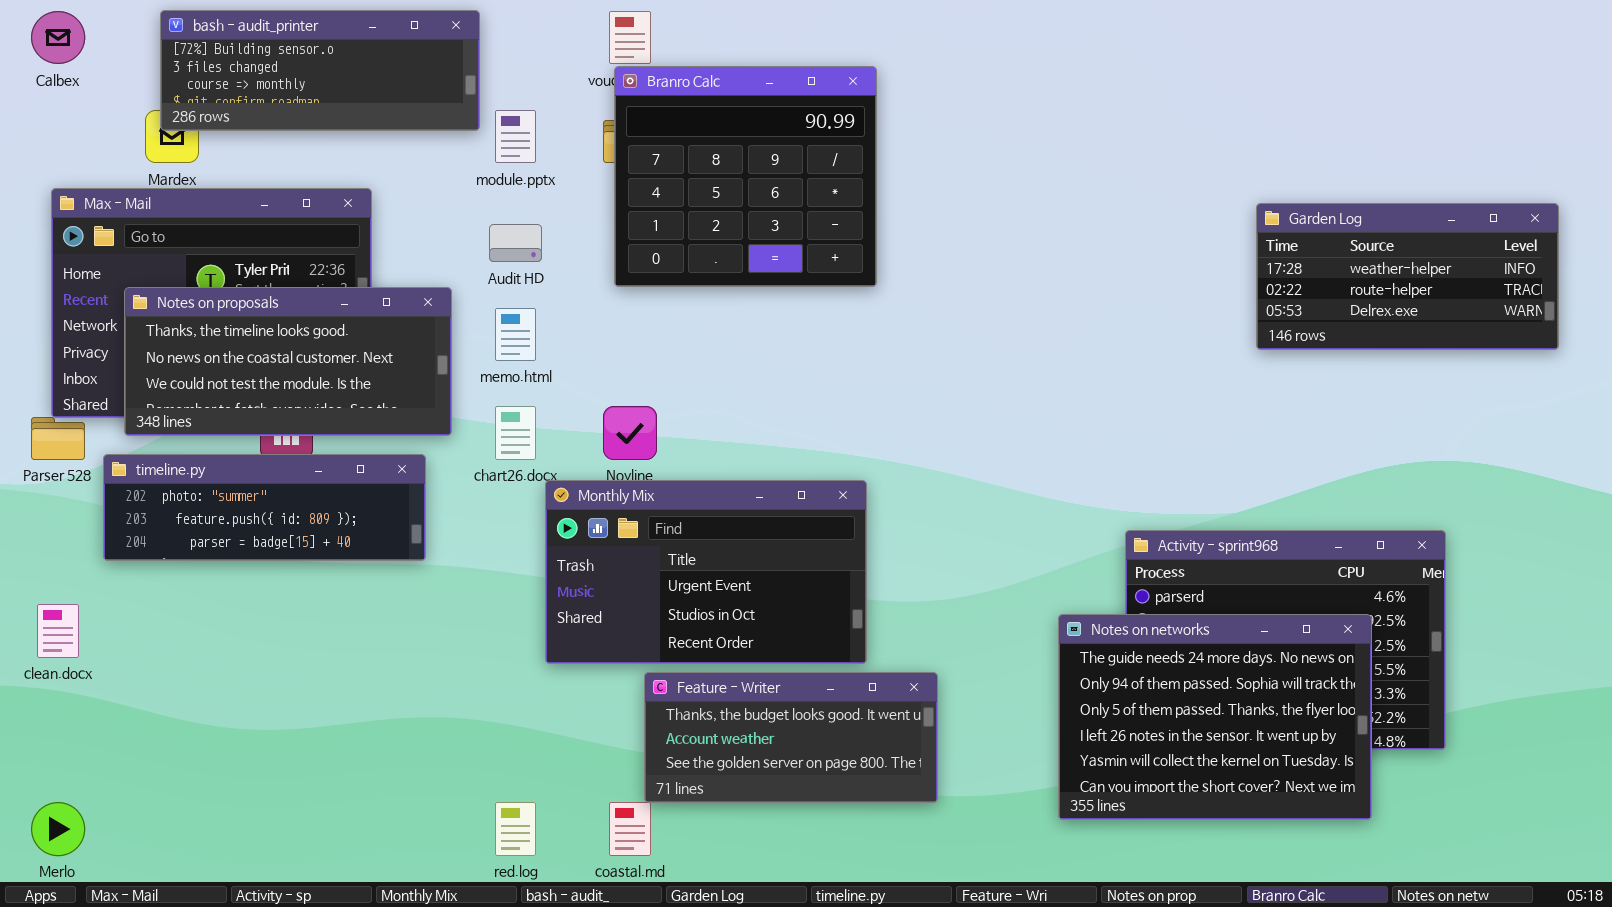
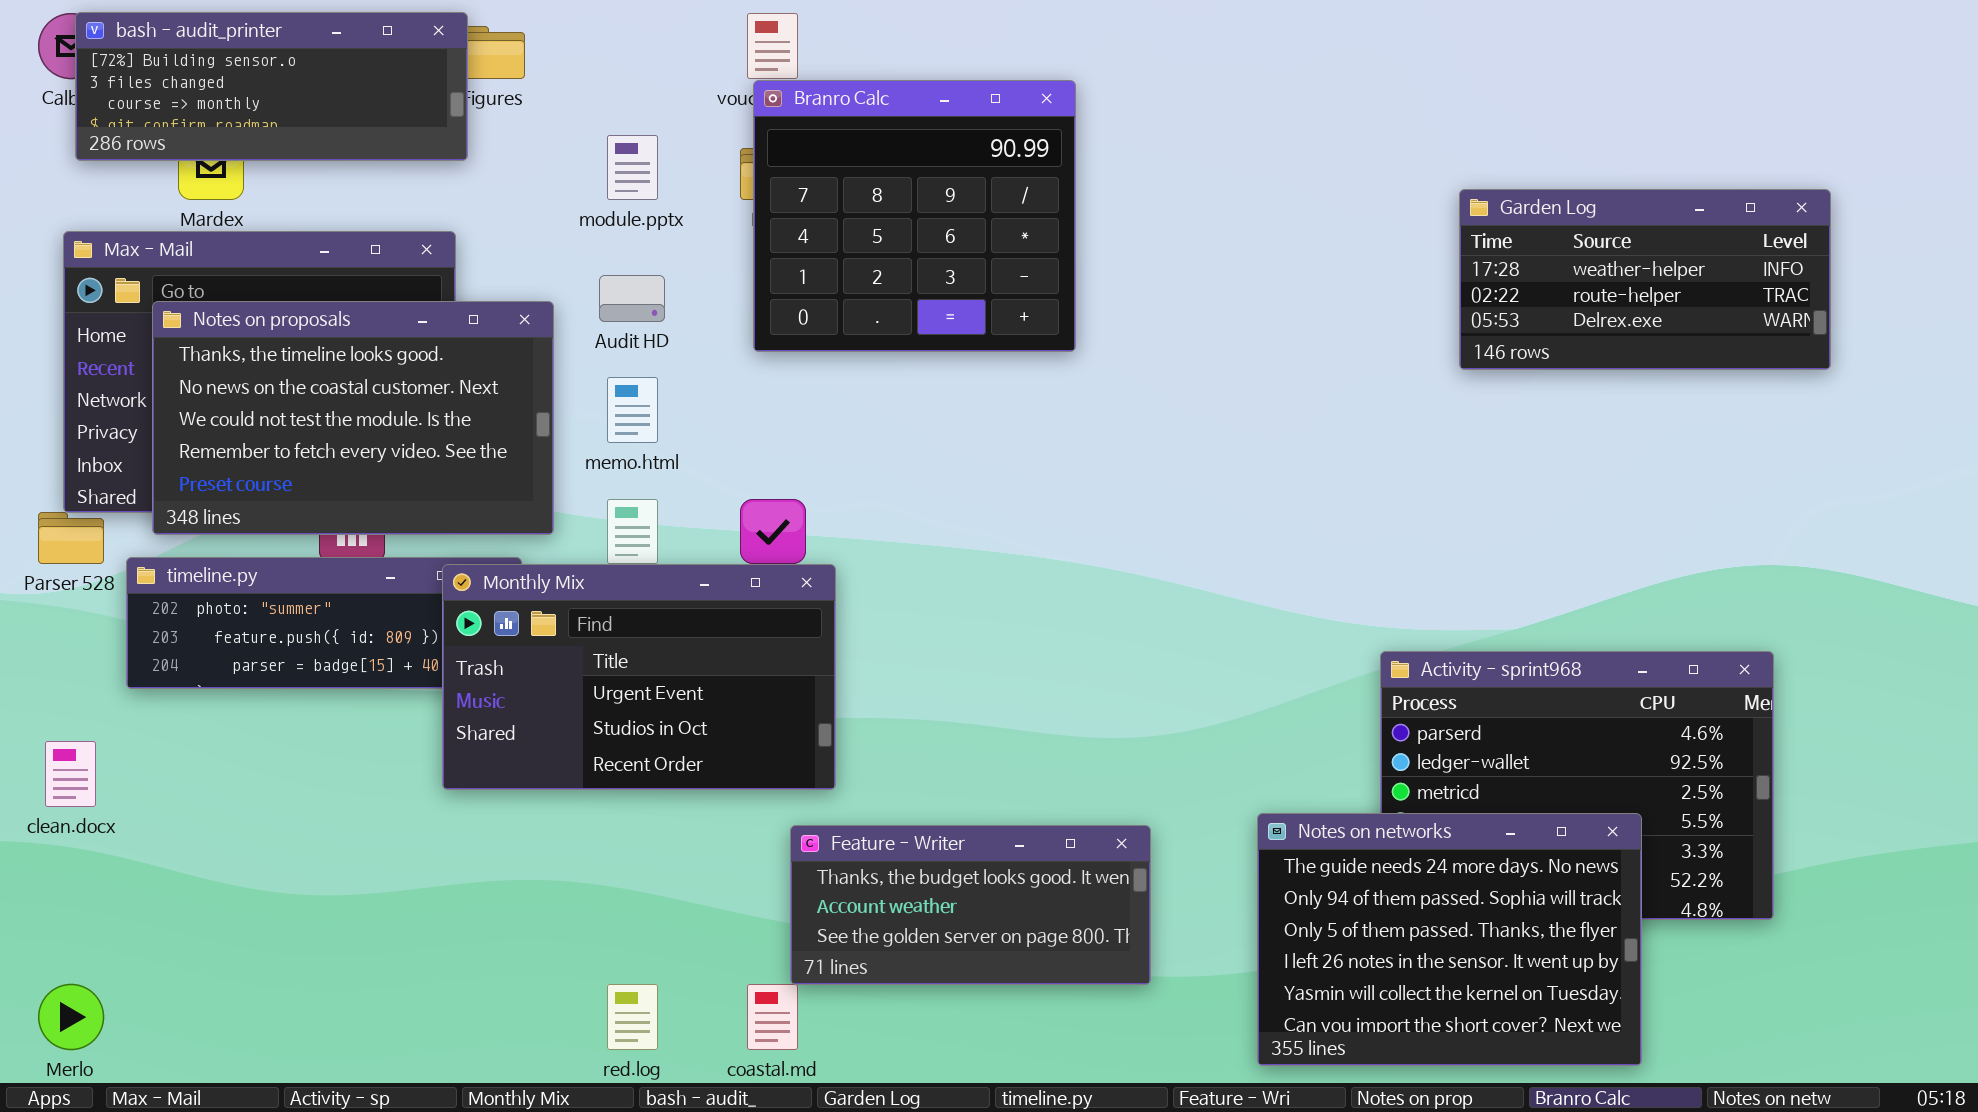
bash - audit_printer: [160,10,480,131] -> [75,12,468,161], moved
Garden Log: [1256,203,1559,350] -> [1459,189,1831,370], moved
Notes on proposals: [124,287,452,436] -> [152,301,554,535], resized
Monthly Mix: [545,480,867,664] -> [442,564,836,790], moved
Notes on networks: [1058,614,1372,820] -> [1257,813,1642,1066], moved

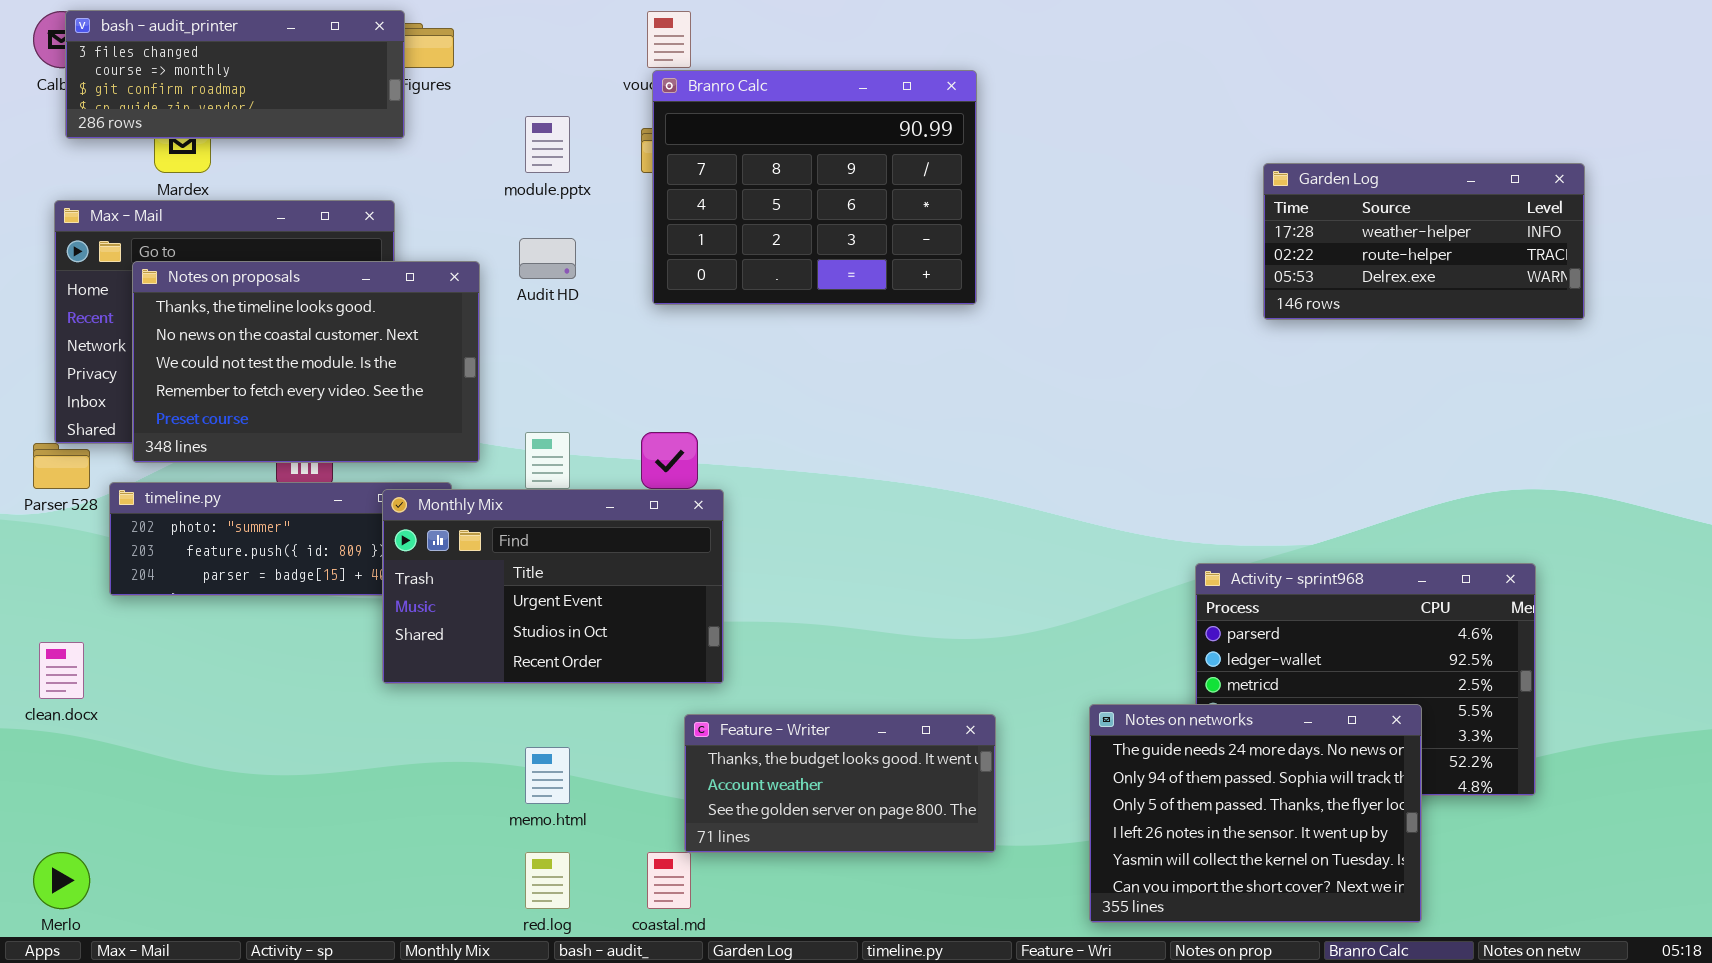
bash - audit_printer: [75,12,468,161] -> [65,10,405,139], scrolled down 1 row
Branro Calc: [753,80,1076,352] -> [652,70,977,305], resized
memo.html: [607,377,658,443] -> [525,747,570,804], moved

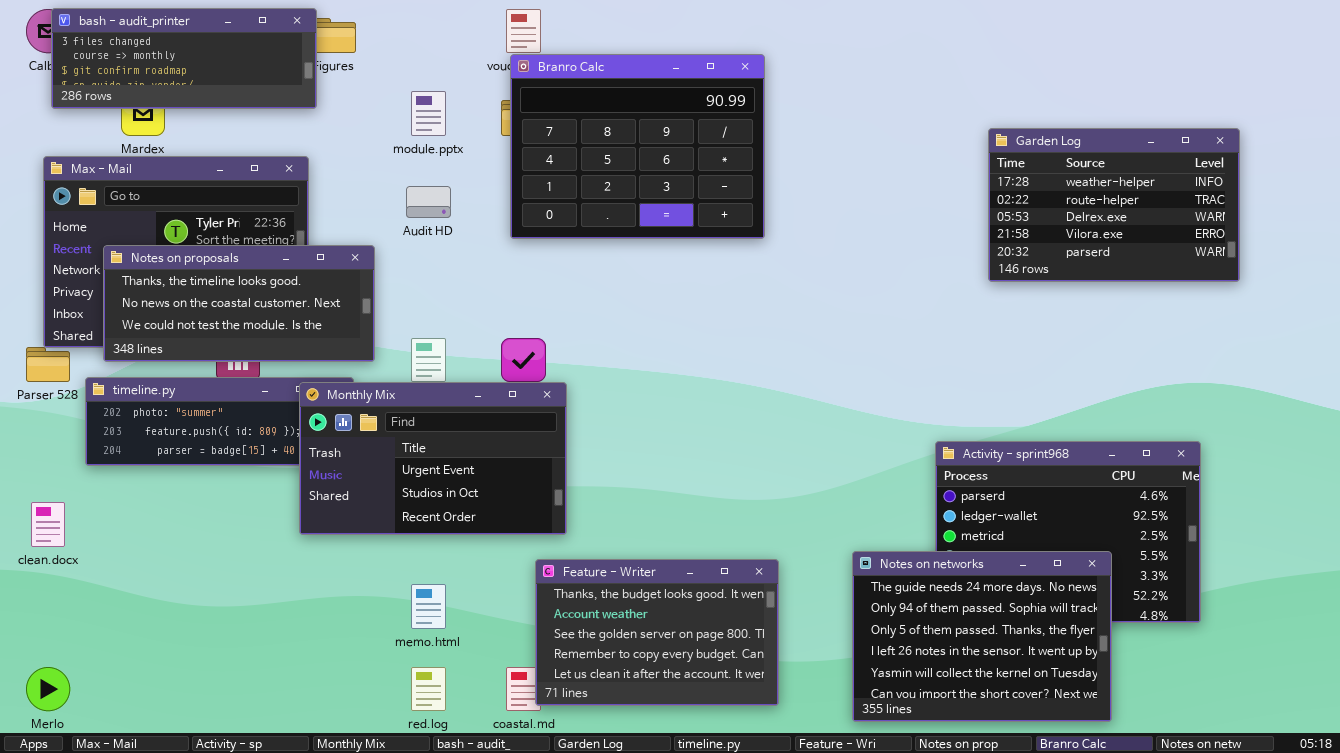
Garden Log: [1263,163,1585,320] -> [988,128,1240,282], resized
Notes on proposals: [132,261,480,463] -> [103,245,375,362], resized
Feature - Writer: [684,714,996,853] -> [535,559,779,706], resized

